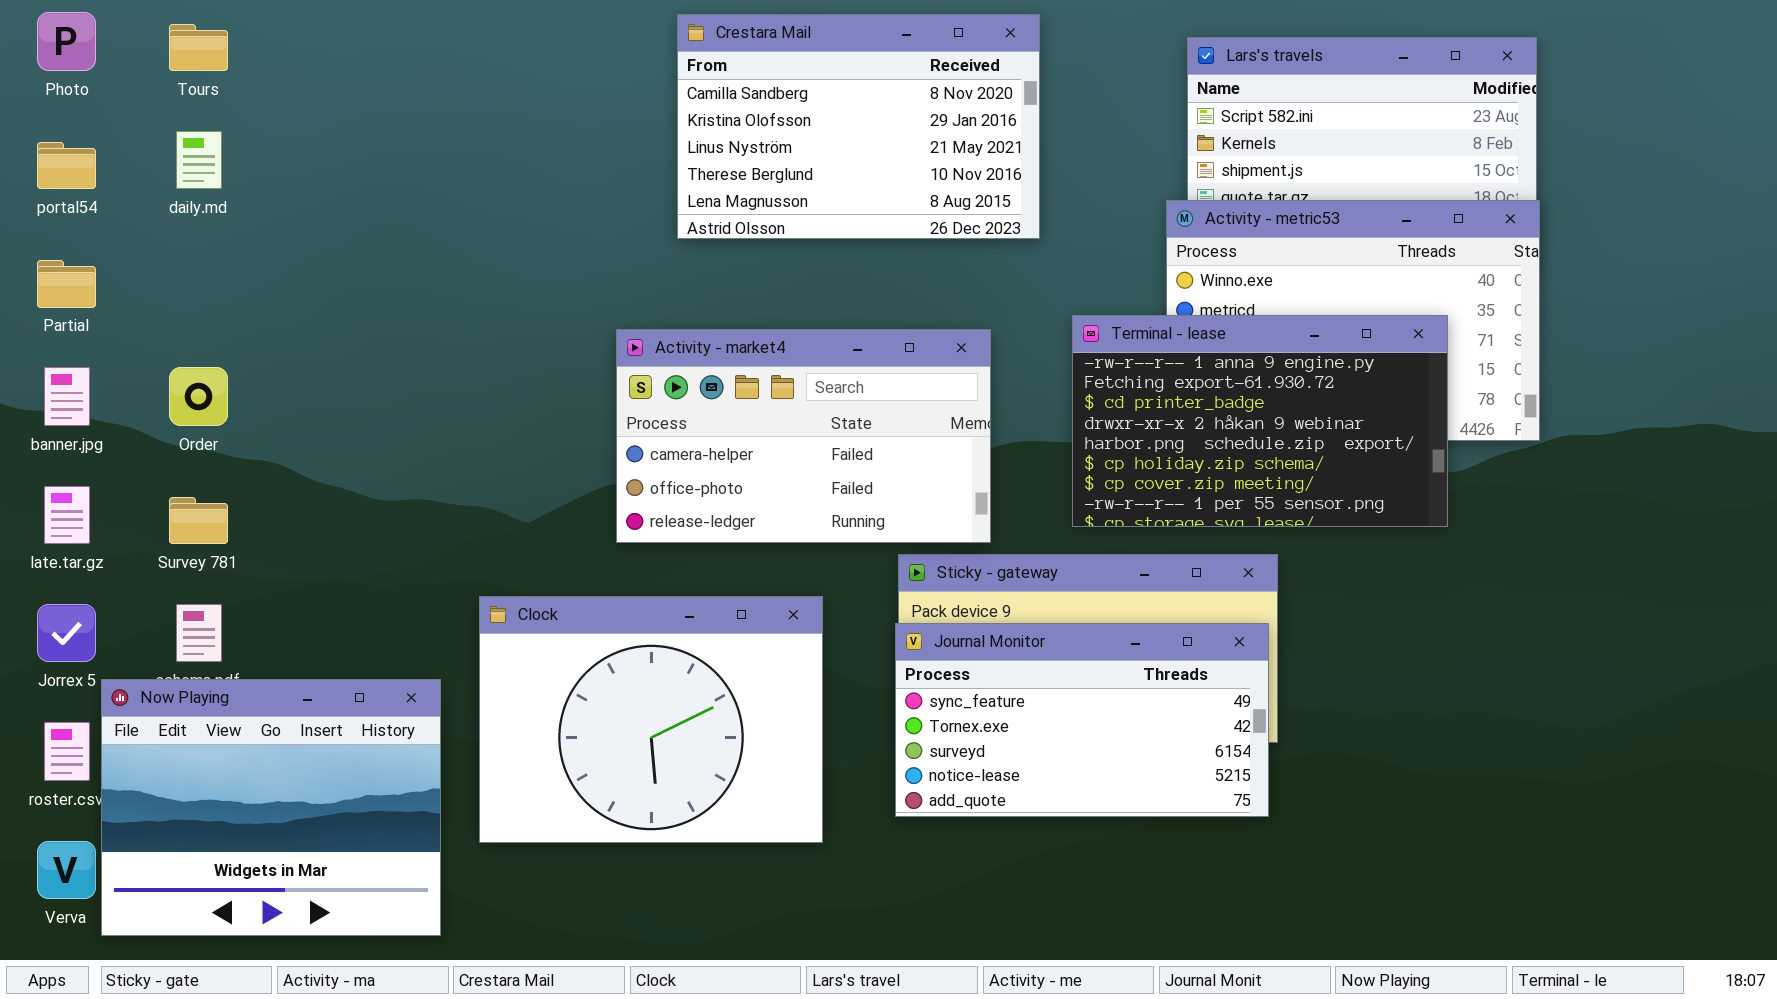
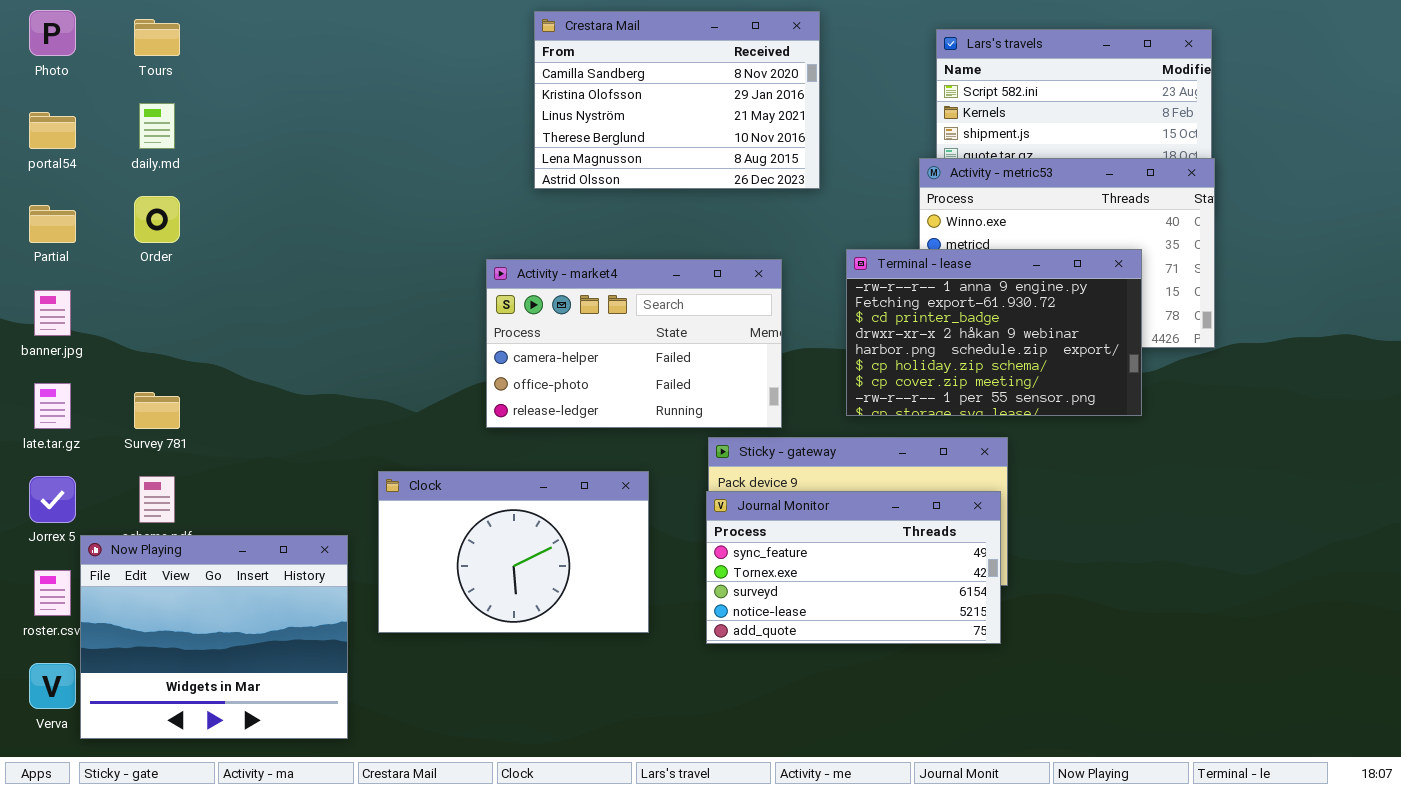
Order: [169,367,228,426] -> [134,196,180,243], moved
Clock: [479,596,823,843] -> [378,471,649,633], resized

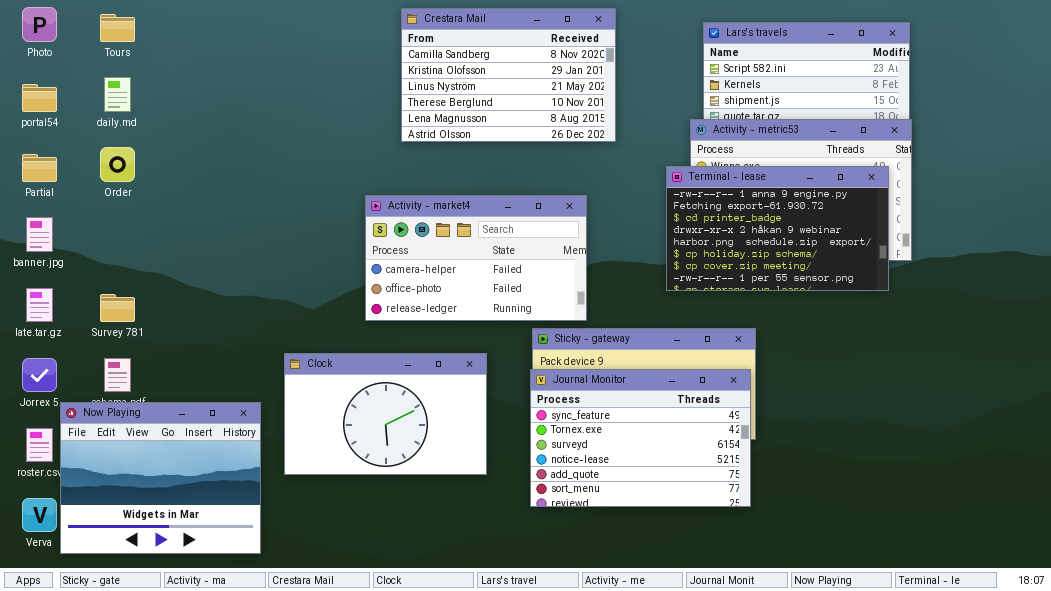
Terminal - lease: [846,249,1142,416] -> [666,166,889,291], moved
Journal Monitor: [706,491,1001,644] -> [530,369,751,507], resized

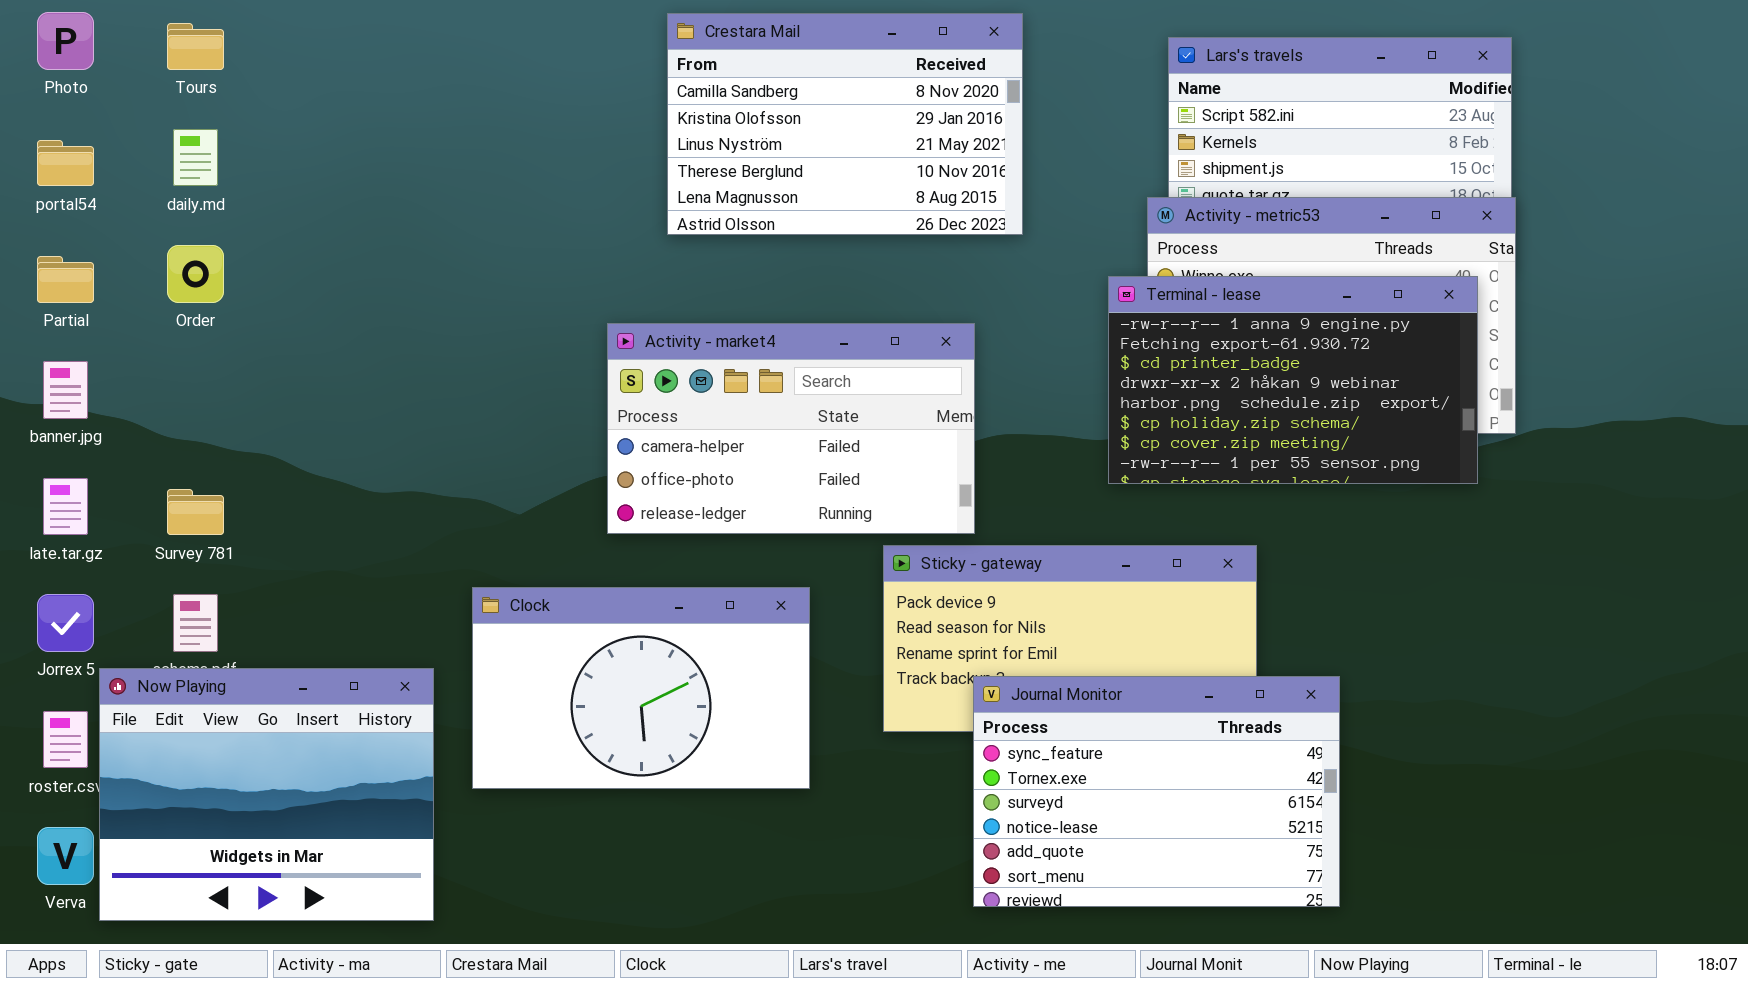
Journal Monitor: [530,369,751,507] -> [973,676,1340,907], moved

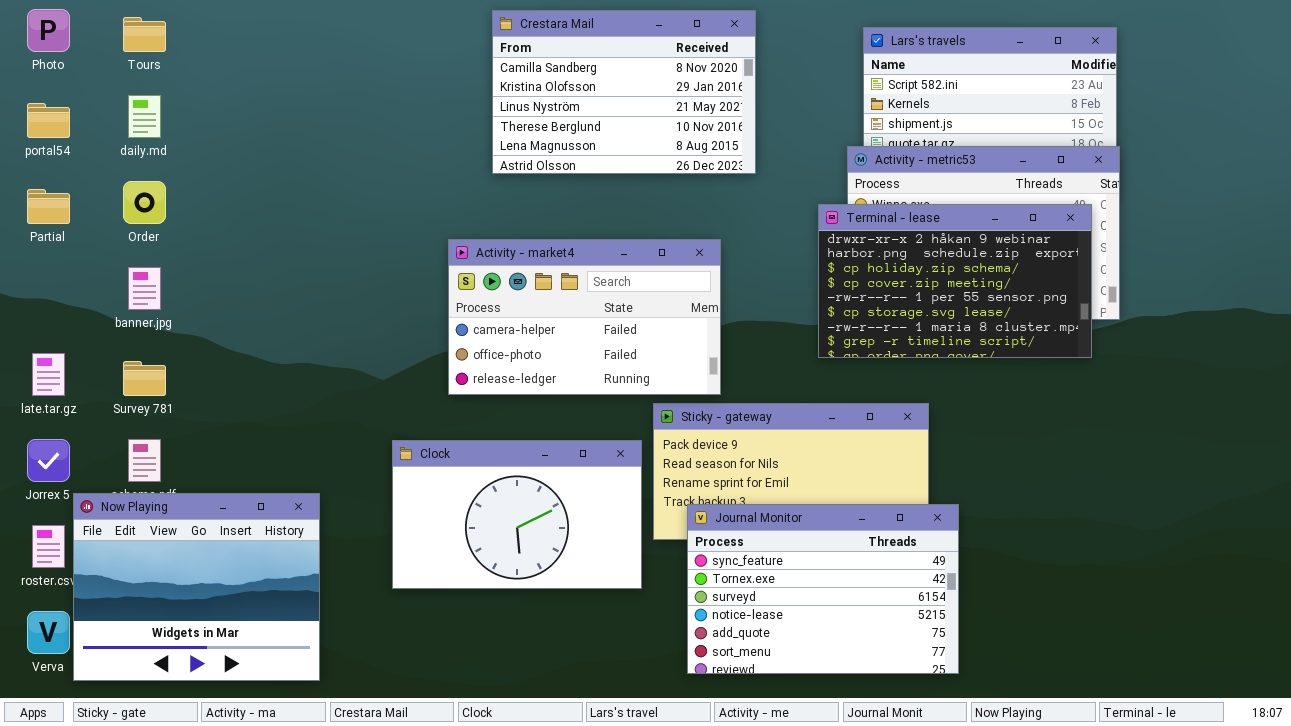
Terminal - lease: [1108,276,1478,484] -> [818,204,1092,358], scrolled down 3 rows
banner.jpg: [43,361,88,419] -> [128,267,161,310], moved
Clock: [472,587,810,789] -> [392,440,642,589], moved
Journal Monitor: [973,676,1340,907] -> [687,504,959,674], moved

